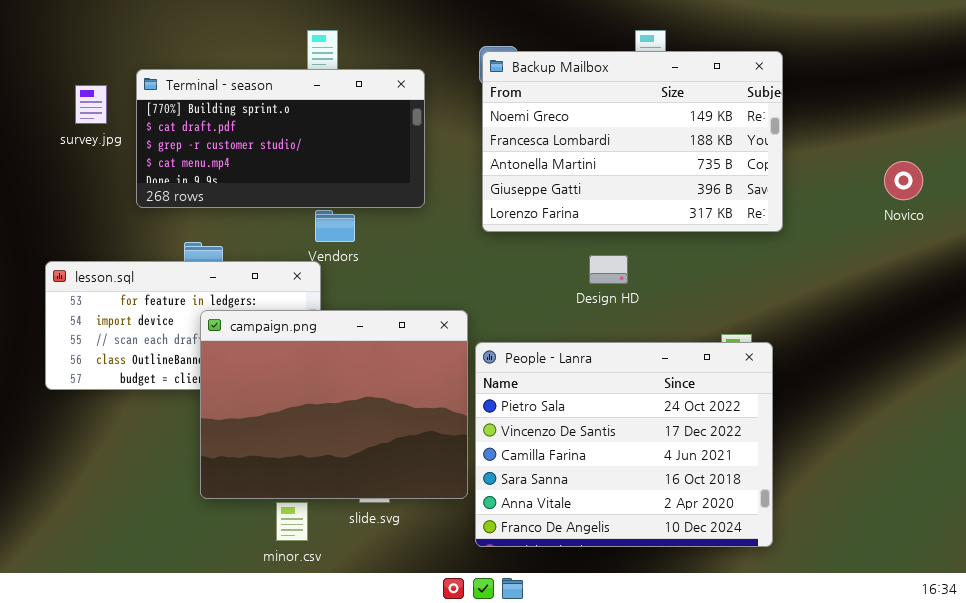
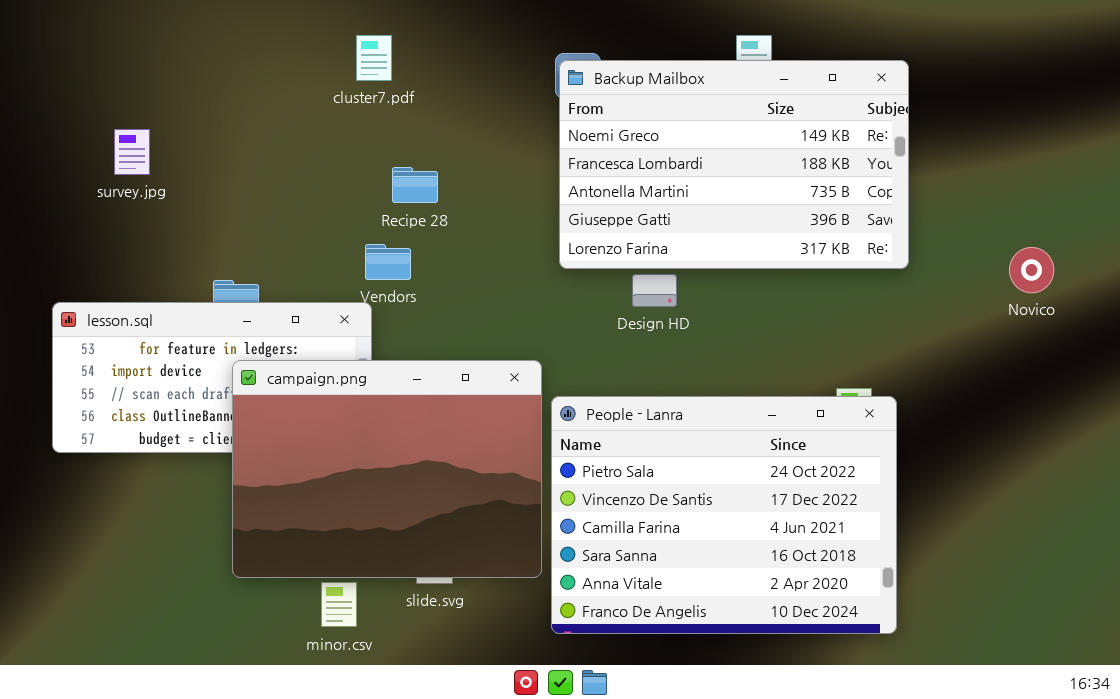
Terminal - season: [136,69,425,208] -> none, closed
survey.jpg: [75,85,107,124] -> [114,129,150,175], moved
Novico: [884,161,923,200] -> [1009,247,1054,293], moved
Design HD: [589,255,628,284] -> [632,274,677,307], moved

